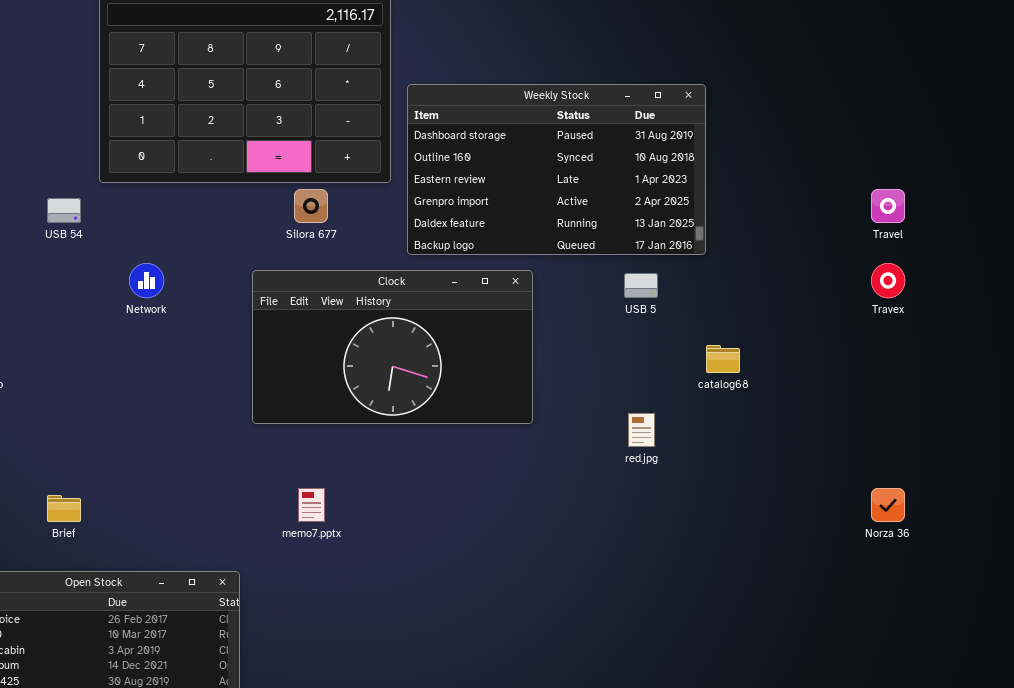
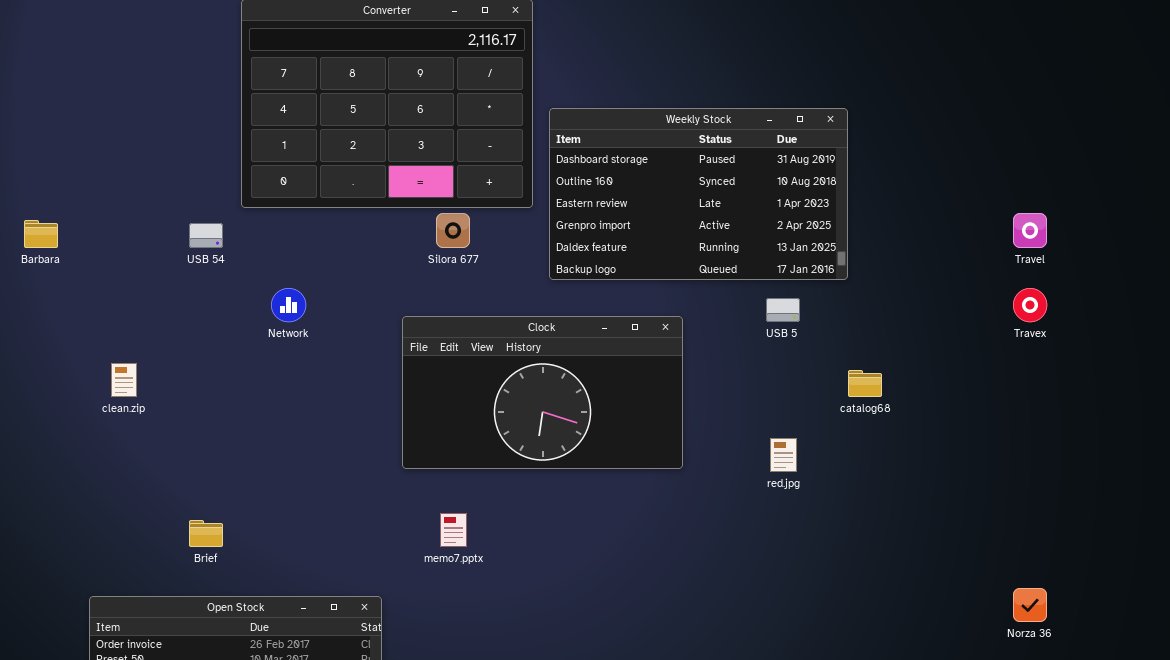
Clock: [252,270,533,424] -> [402,316,683,469], moved
Norza 36: [871,488,905,522] -> [1013,588,1047,622], moved

